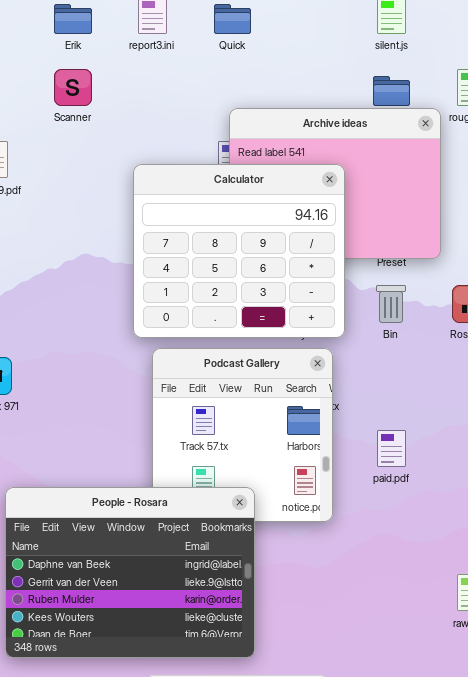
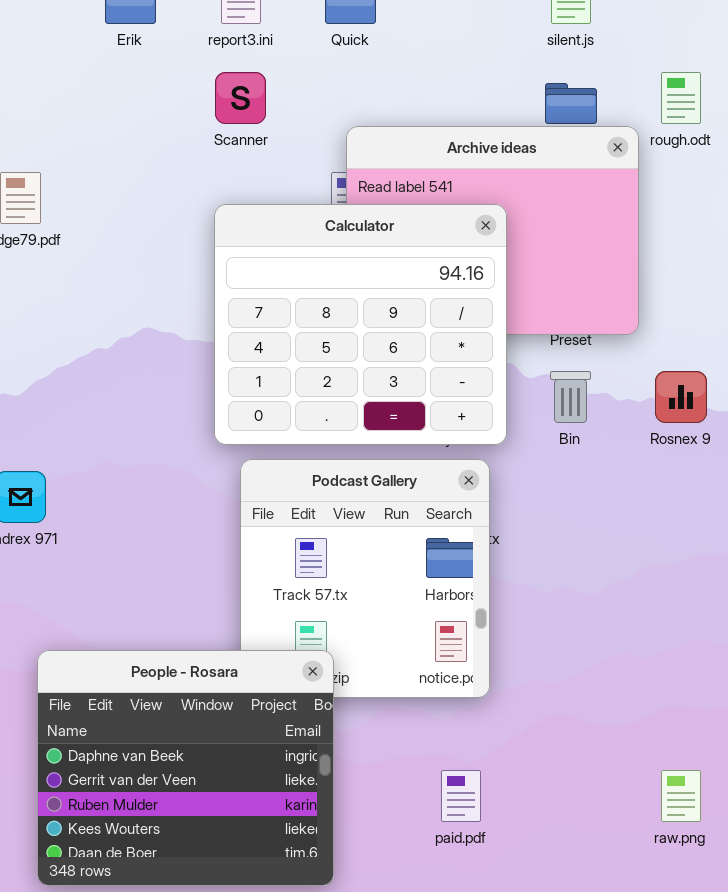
Scanner: [54,69,92,106] -> [215,72,266,124], moved
paid.pdf: [377,430,406,467] -> [441,770,481,822], moved
People - Rosara: [5,487,255,658] -> [37,650,334,886], resized

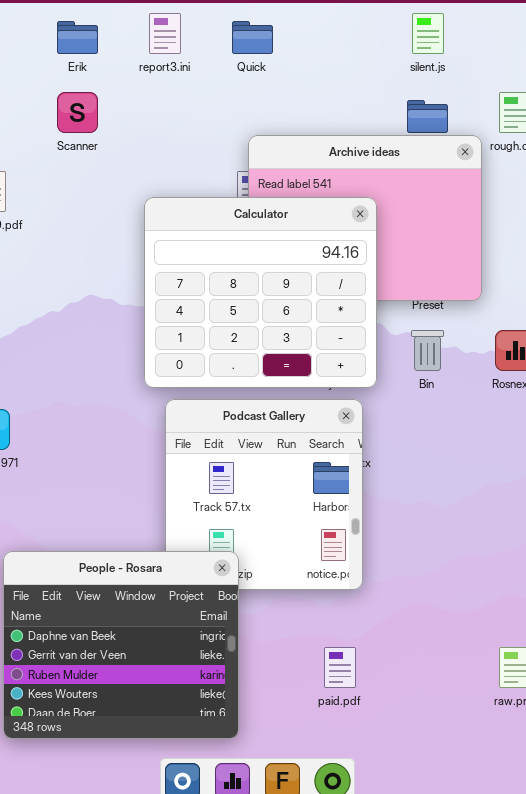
Scanner: [215,72,266,124] -> [57,92,98,133], moved

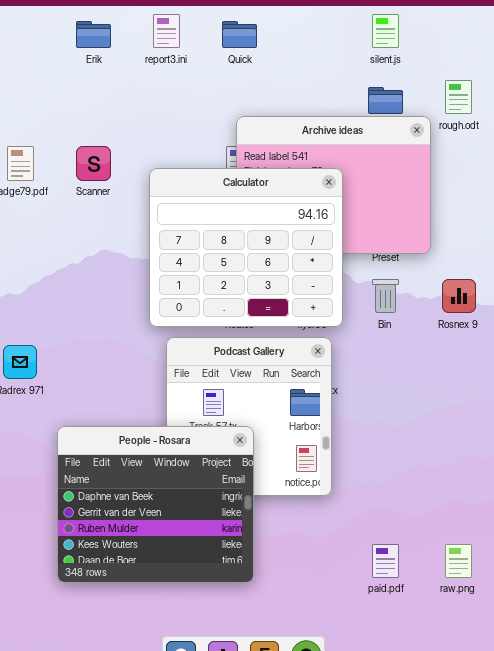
Scanner: [57,92,98,133] -> [76,146,111,181], moved
People - Rosara: [3,551,239,739] -> [57,426,254,583], moved
paid.pdf: [324,647,356,688] -> [372,544,399,578], moved

